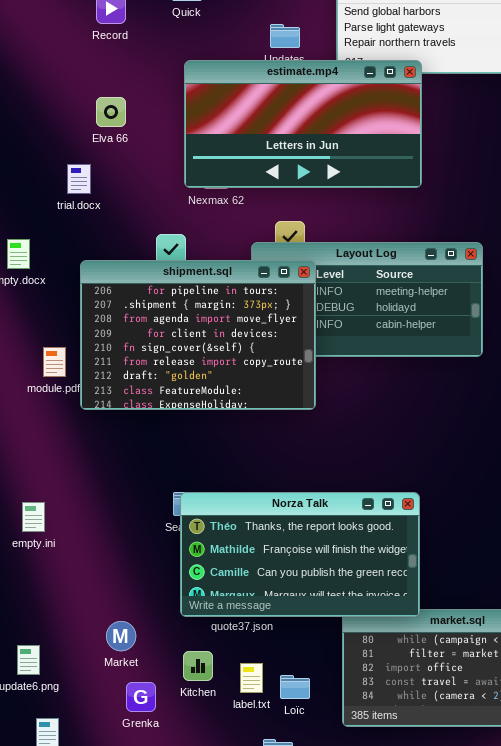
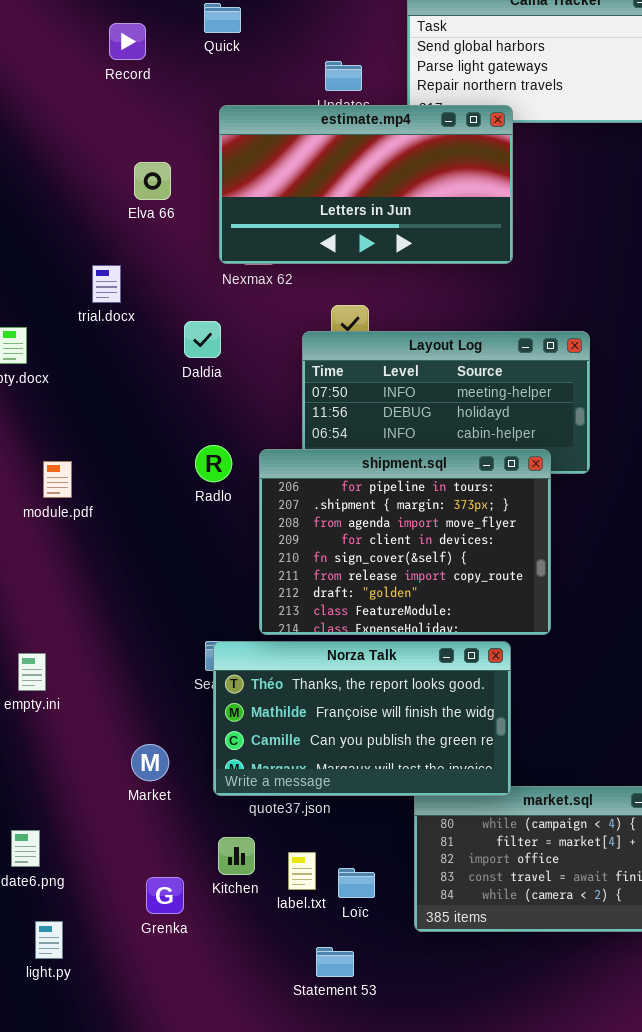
Elva 66: [96,97,126,127] -> [134,162,171,200], moved
trial.docx: [67,164,91,194] -> [92,265,121,303], moved
shipment.sql: [80,260,316,410] -> [259,449,551,635], moved
Market: [106,621,136,651] -> [131,744,169,781], moved

